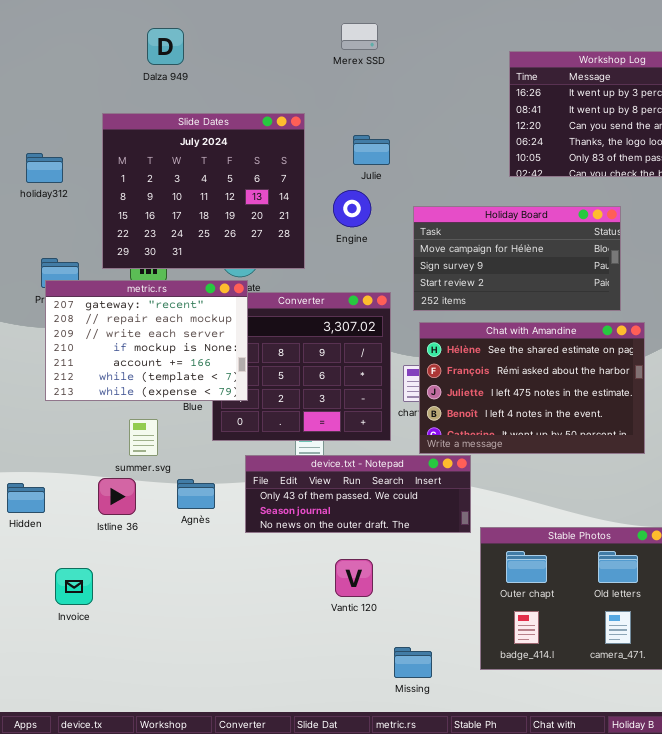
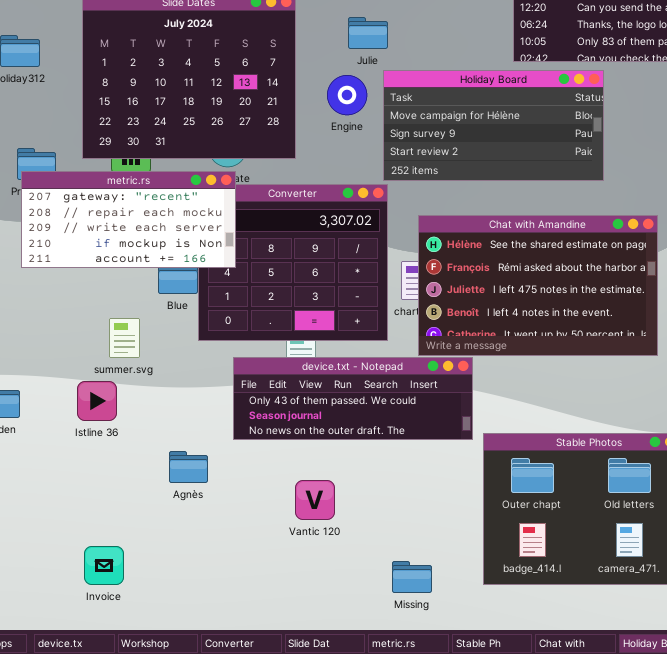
Holiday Board: [413,206,621,311] -> [383,70,604,181], moved
metric.rs: [45,280,248,401] -> [21,171,236,268], resized
Agnès: [177,479,215,509] -> [169,451,208,483], moved
Vantic 120: [335,559,373,597] -> [295,480,335,520], moved
Invoice: [55,568,93,605] -> [84,546,124,585], moved

